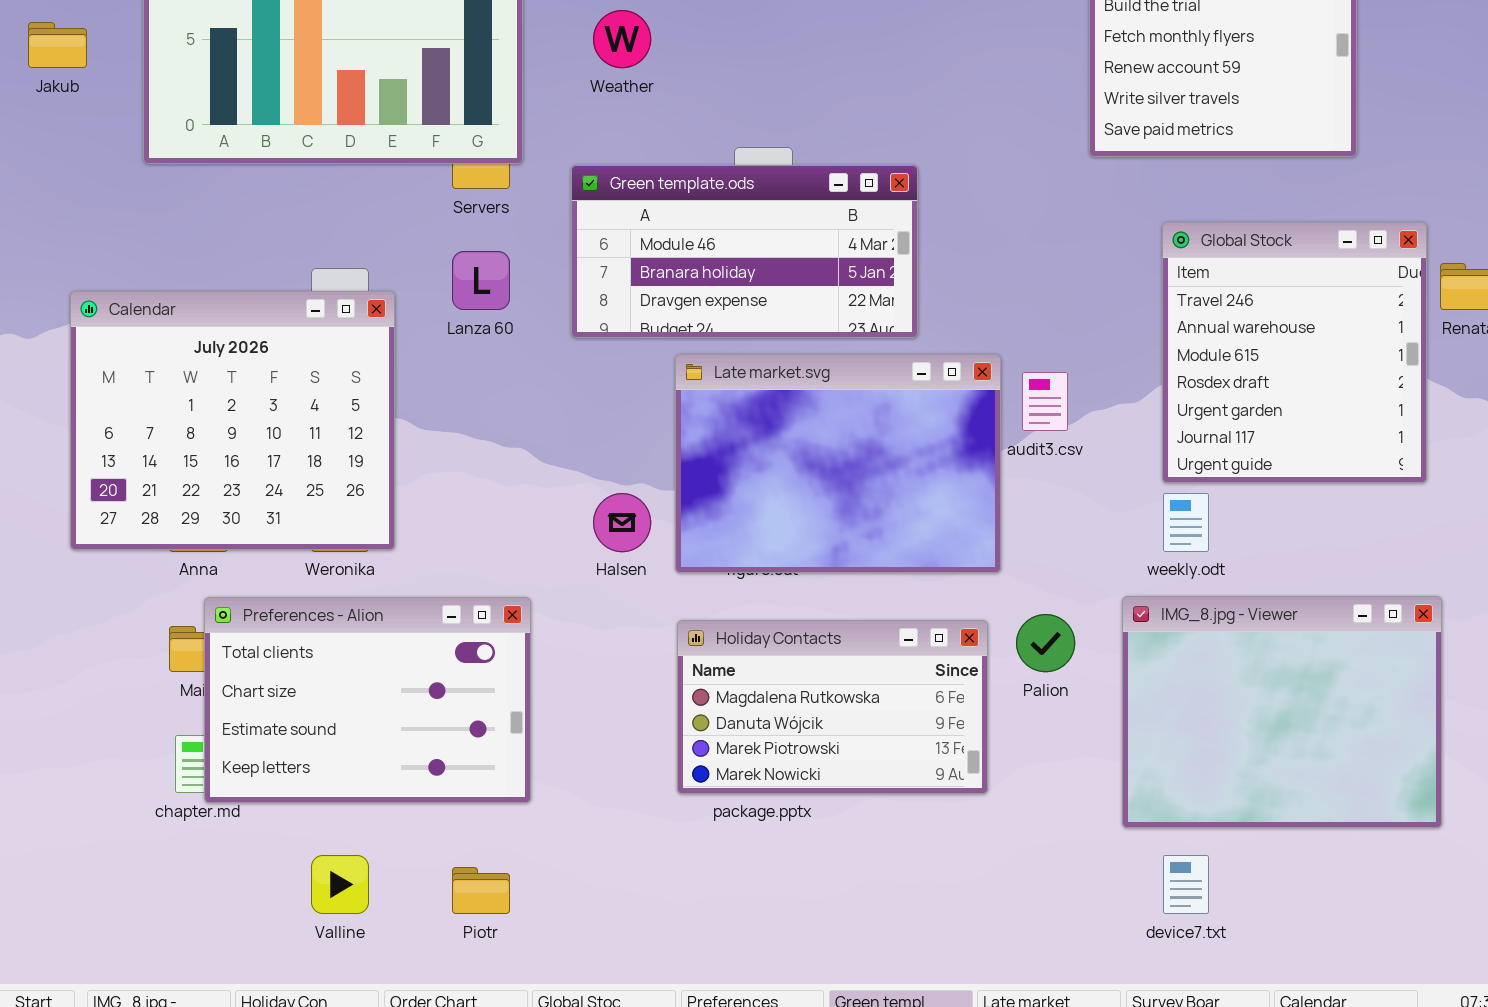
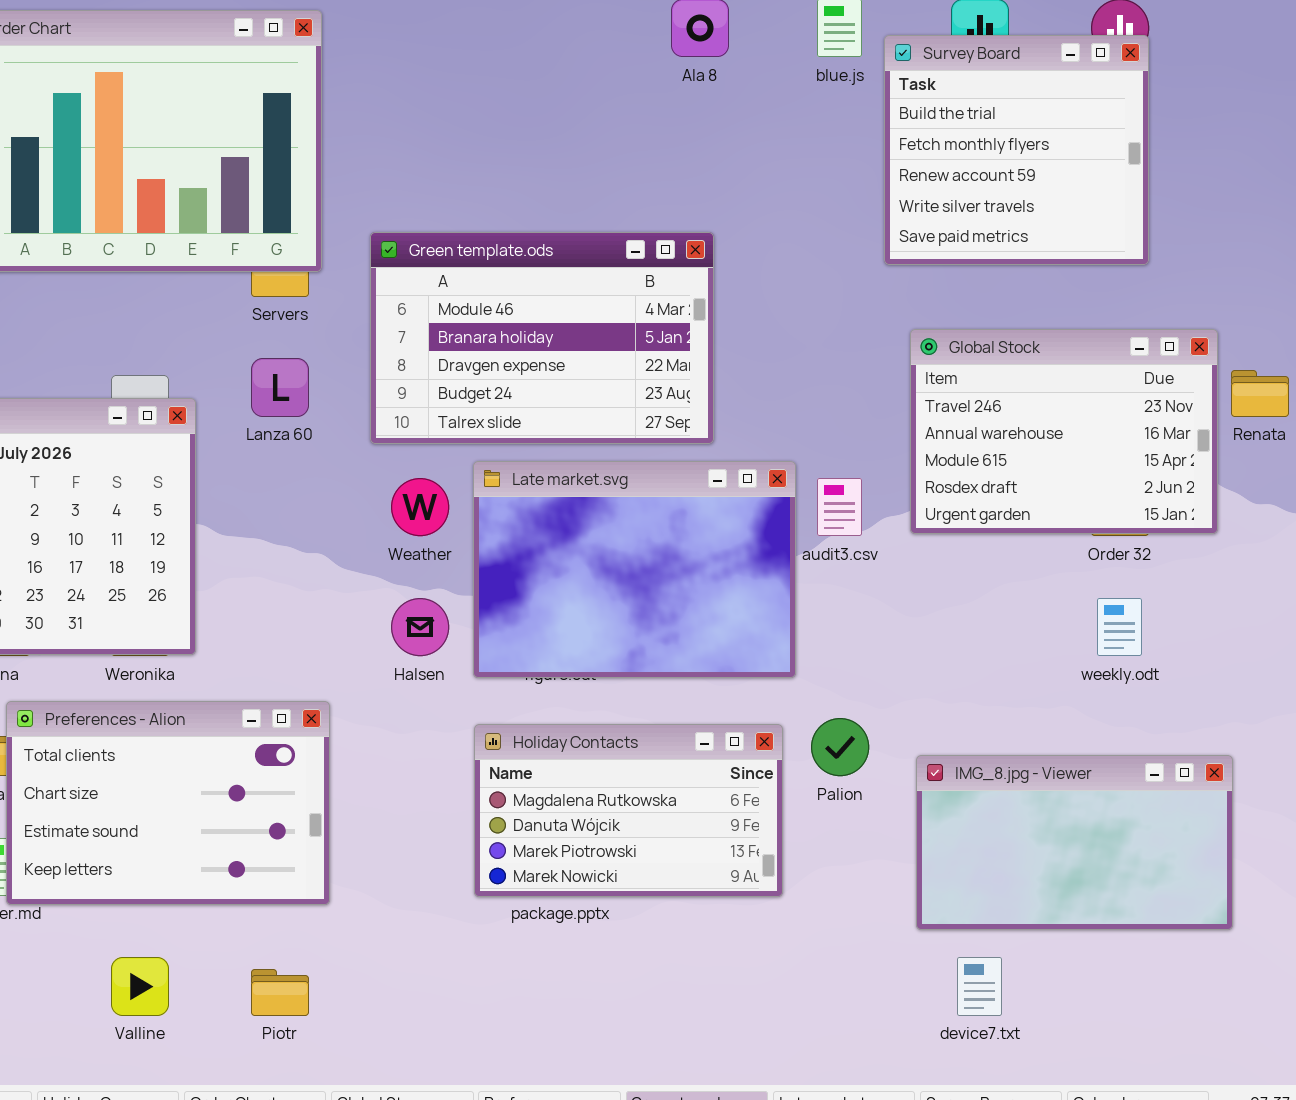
Weather: [593,10,651,68] -> [391,478,449,536], moved
Green template.ods: [571,165,918,338] -> [370,232,714,444], resized
Global Stock: [1162,222,1427,483] -> [910,329,1218,534], resized
weekly.odt: [1163,493,1209,552] -> [1097,598,1142,656], moved
IMG_8.jpg - Viewer: [1122,596,1442,828] -> [916,755,1233,930], resized

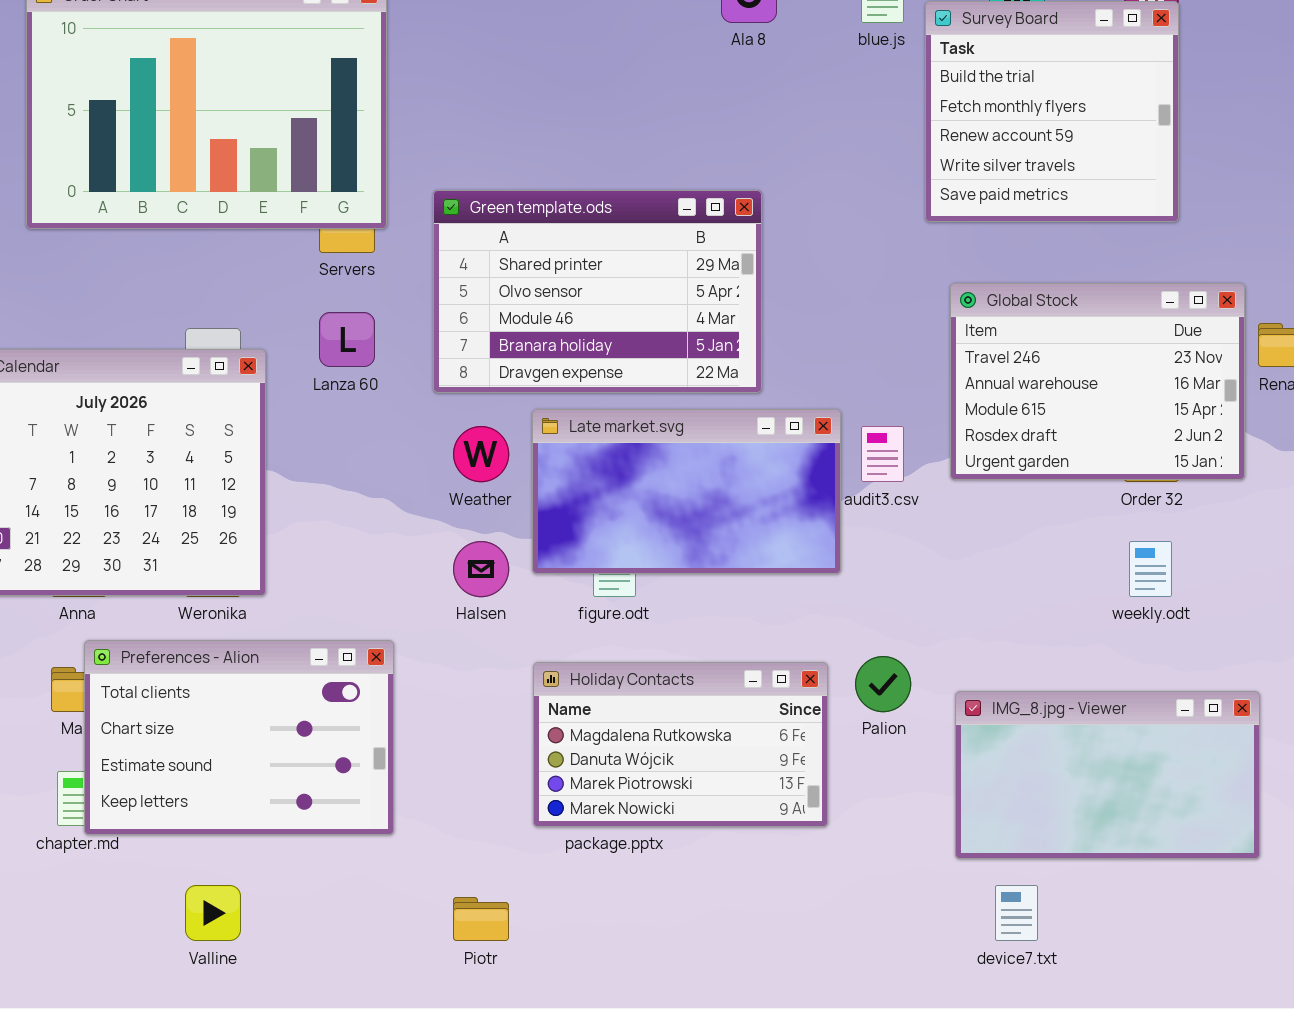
Green template.ods: [370,232,714,444] -> [433,190,762,393], scrolled up 2 rows
Late market.svg: [473,461,796,678] -> [532,409,841,574], resized
Piotr: [251,969,309,1016] -> [453,897,509,941], moved

